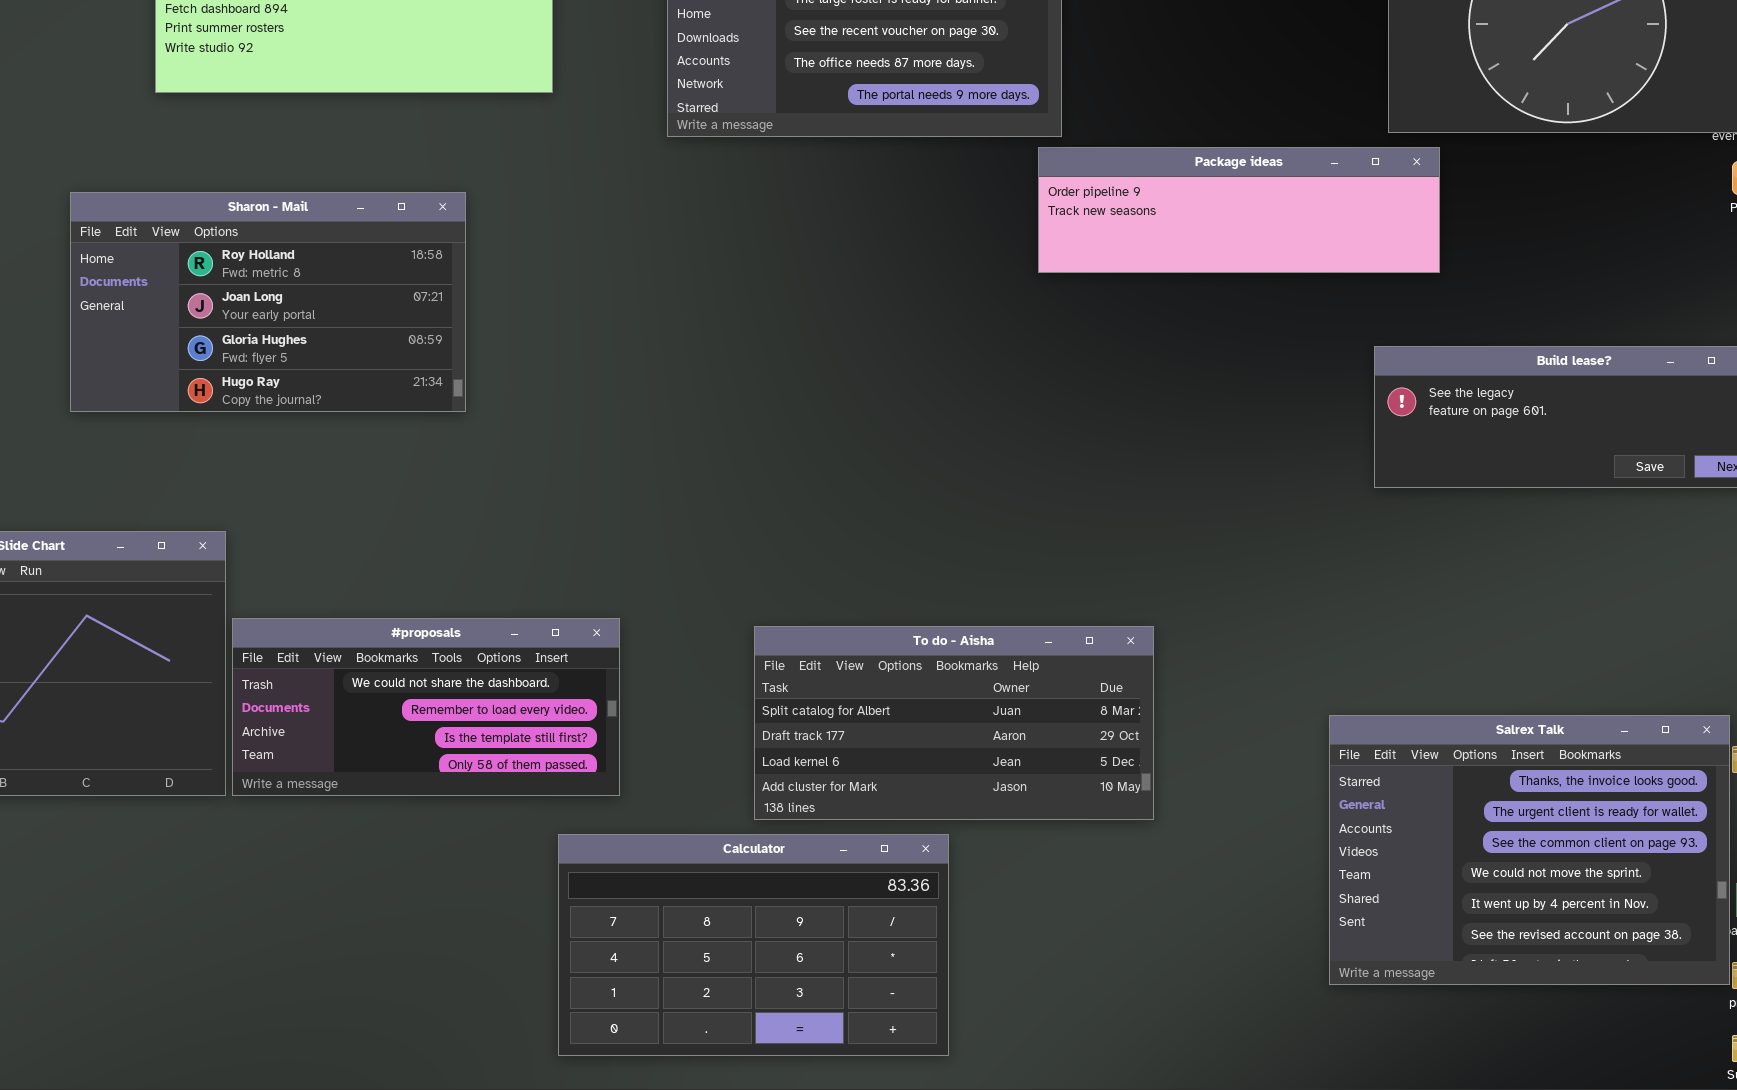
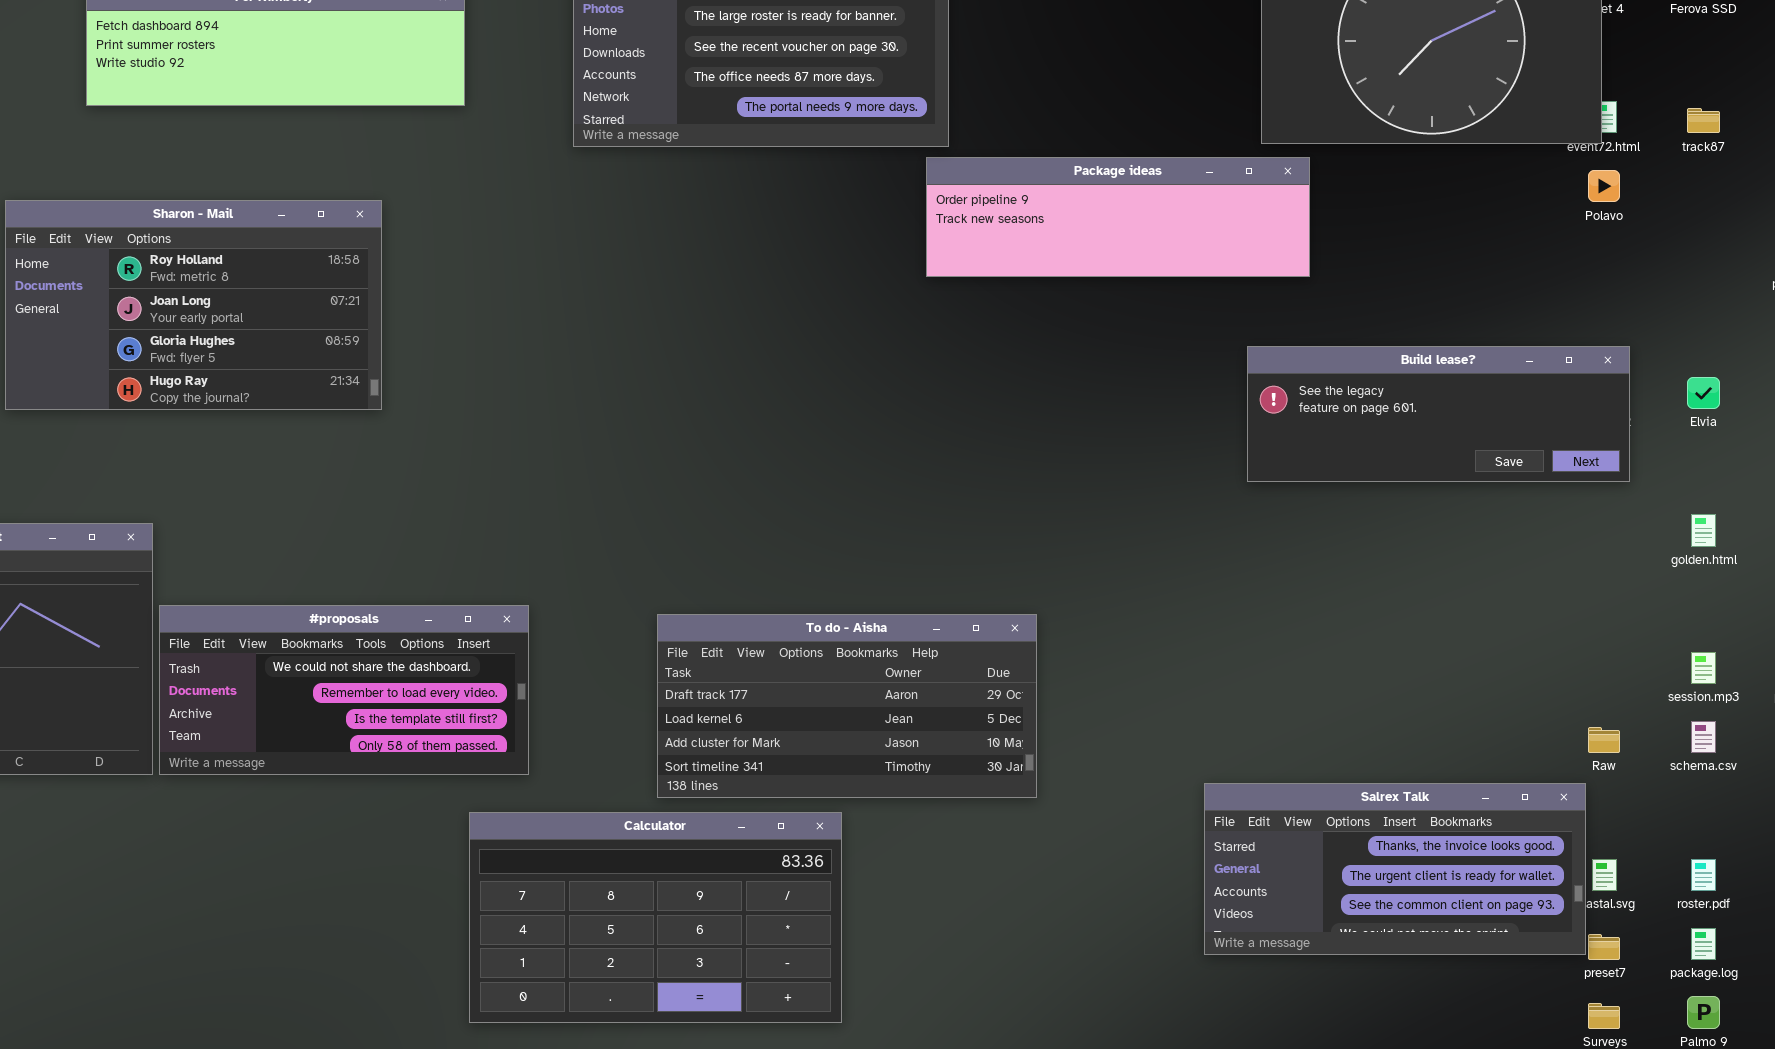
To do - Aisha: [754,626,1154,820] -> [657,614,1037,798], scrolled down 1 row
Salrex Talk: [1329,715,1730,985] -> [1204,783,1586,955], resized

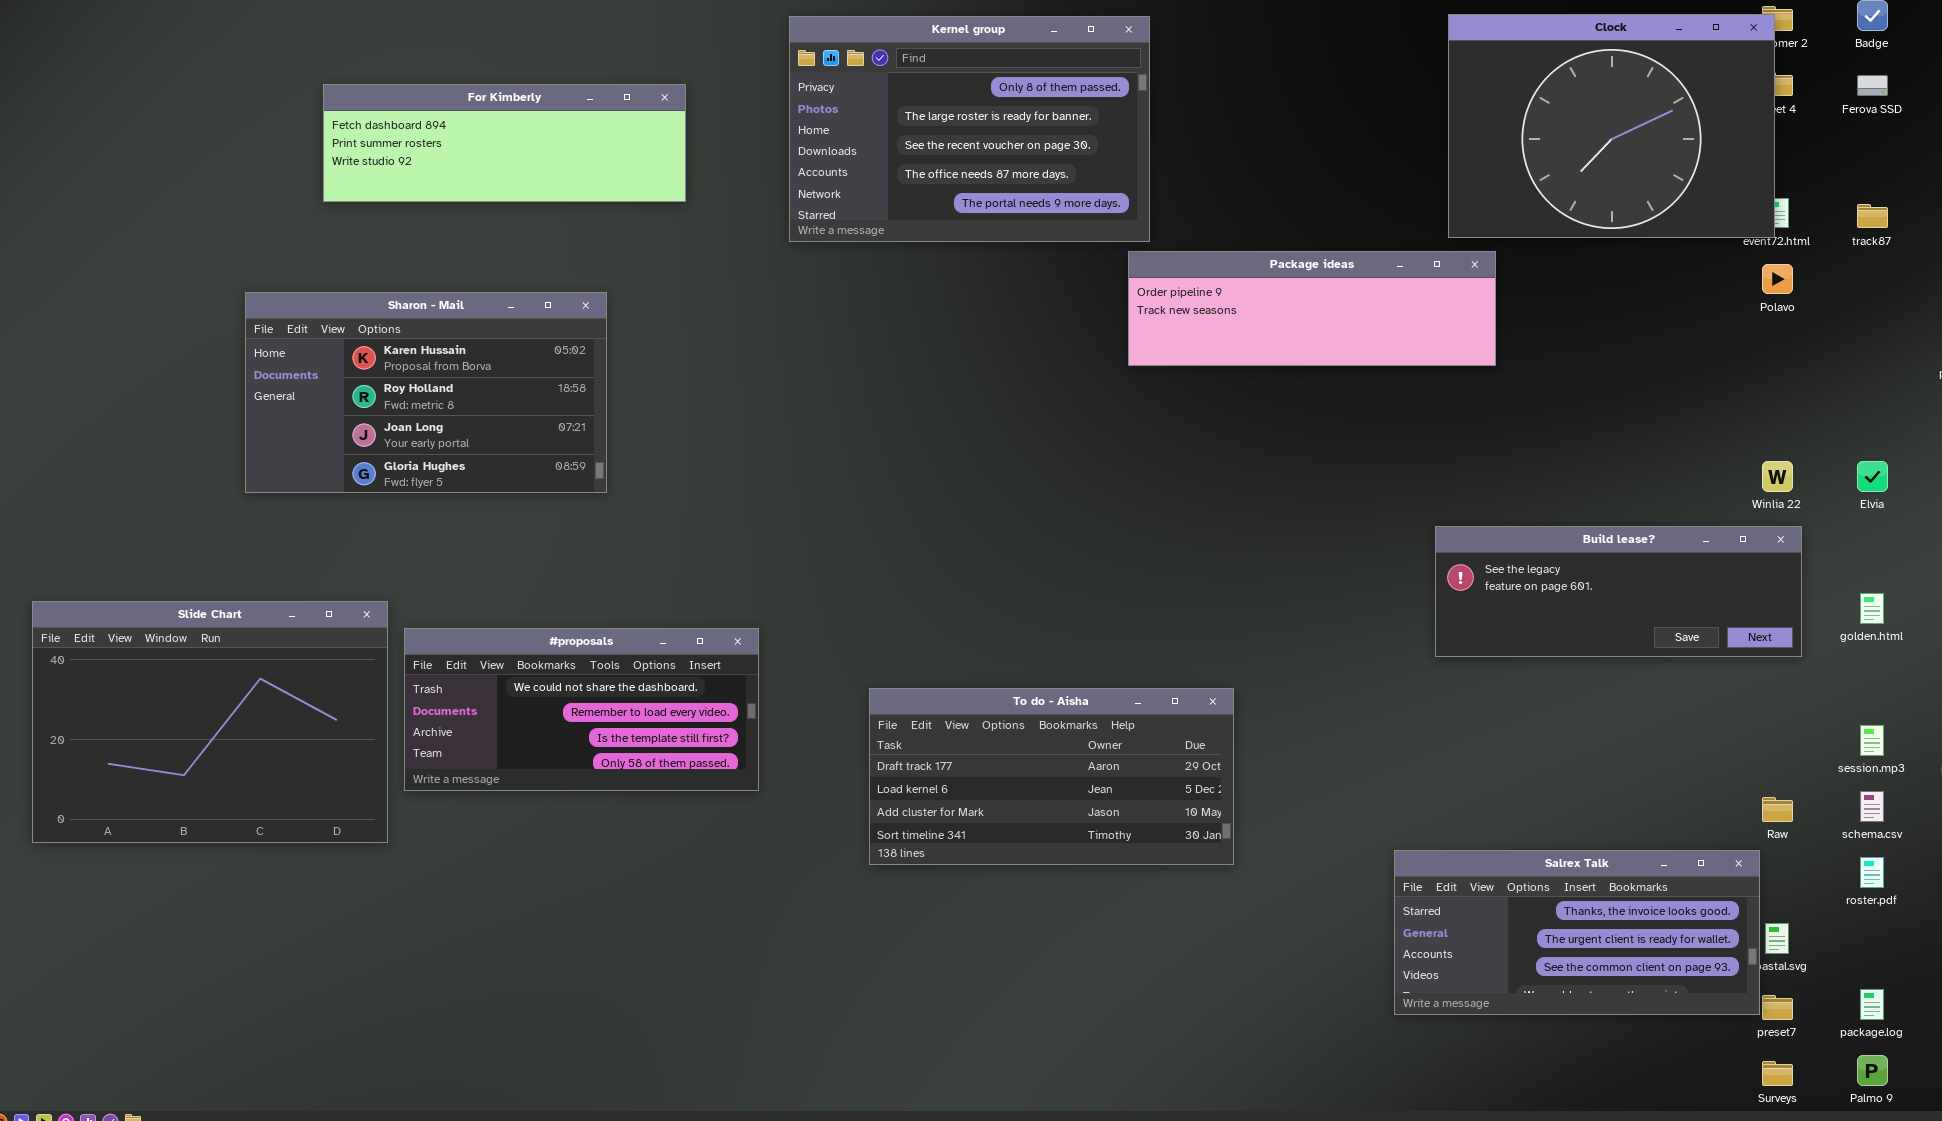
Sharon - Mail: [5,200,382,410] -> [245,292,607,493], scrolled up 1 row
Build lease?: [1247,346,1630,482] -> [1435,526,1802,657], moved
#proposals: [159,605,529,775] -> [404,628,759,791], moved
Calculator: [469,812,842,1023] -> none, closed
roster.pdf: [1691,859,1716,891] -> [1860,857,1884,888], moved

